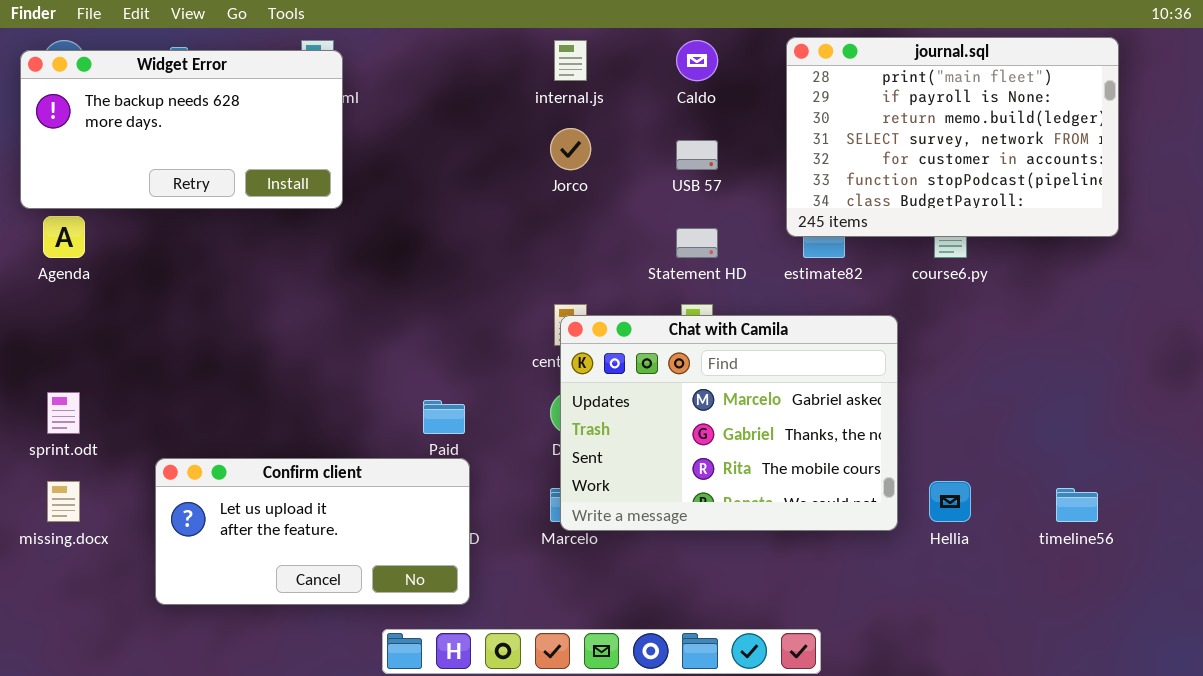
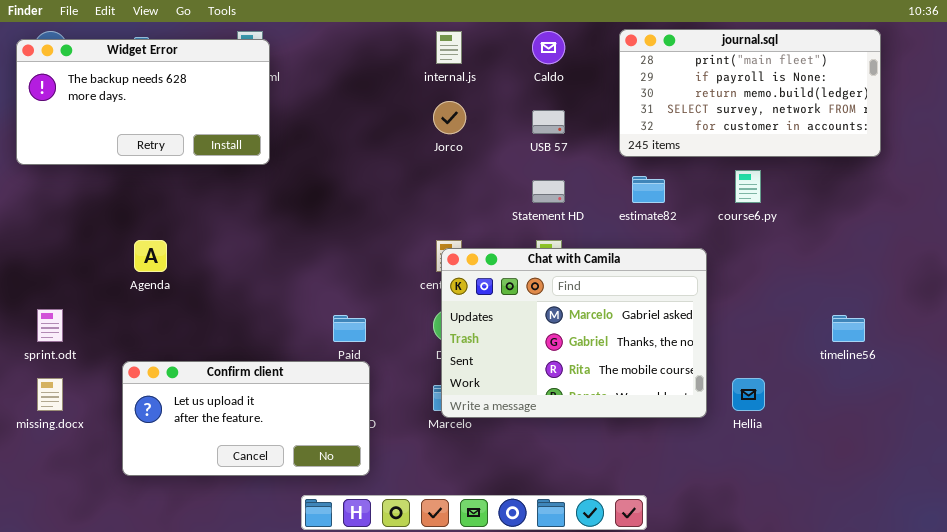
journal.sql: [786,37,1119,237] -> [619,29,881,157], resized
Agenda: [43,216,85,258] -> [134,240,167,272], moved
timeline56: [1056,488,1098,522] -> [832,315,865,342], moved

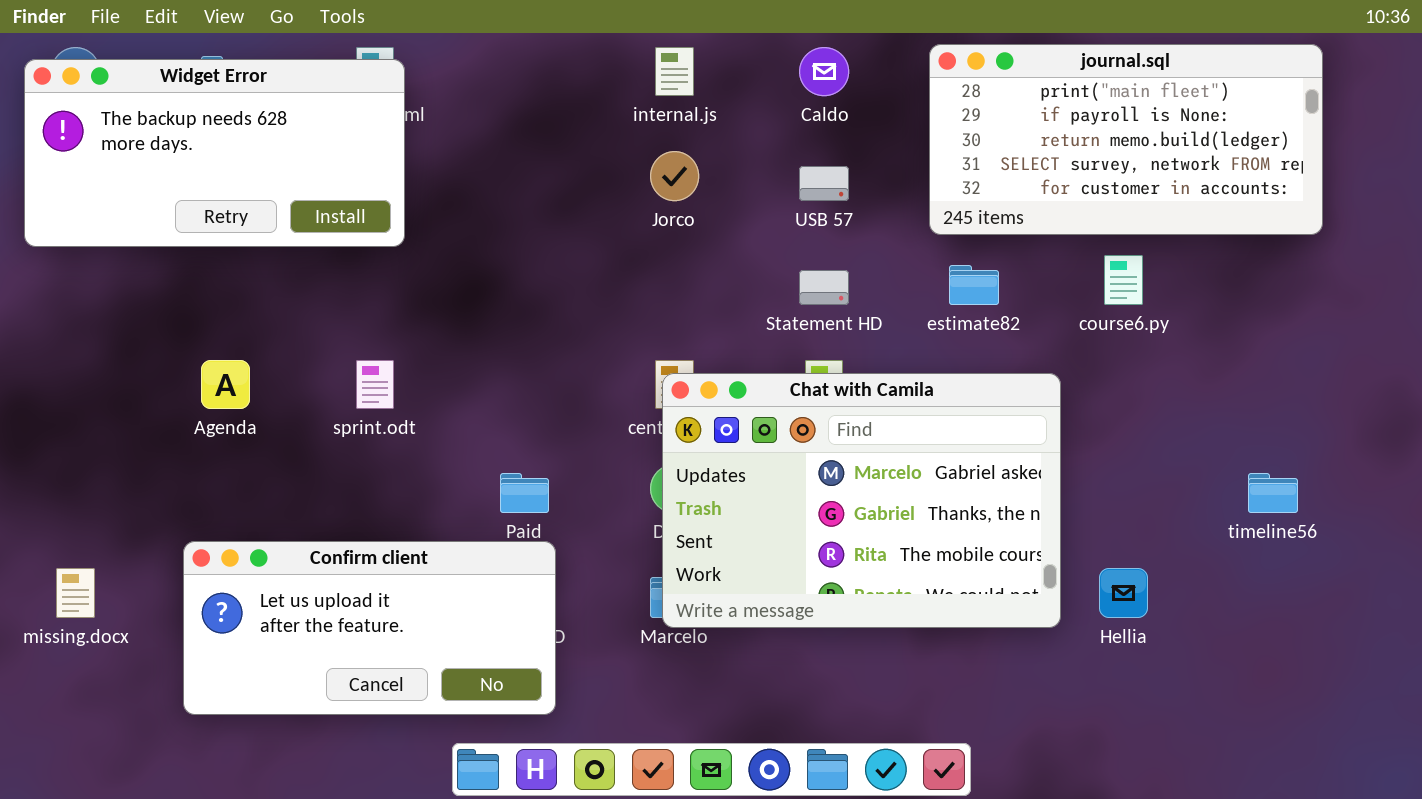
sprint.odt: [37,309,63,342] -> [356,360,394,409], moved

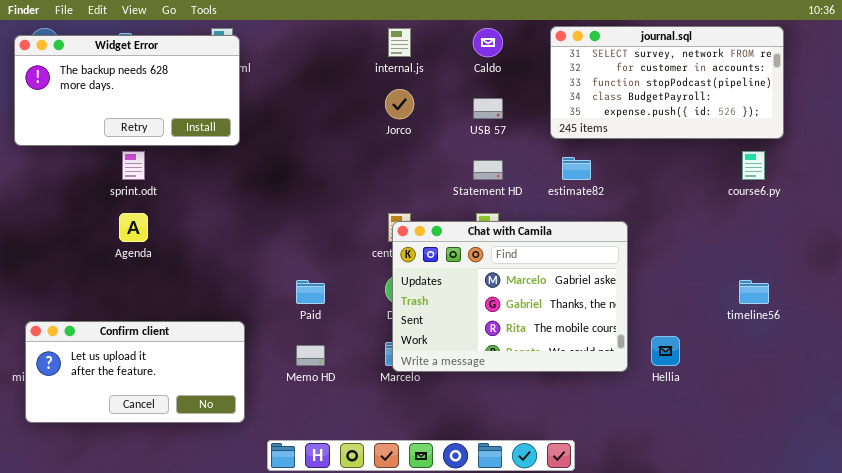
journal.sql: [929,44,1323,235] -> [550,26,784,139], scrolled down 3 rows
course6.py: [1104,255,1143,305] -> [742,151,765,180], moved
sprint.odt: [356,360,394,409] -> [122,151,145,180], moved
Confirm client: [183,541,556,715] -> [25,321,245,423], moved

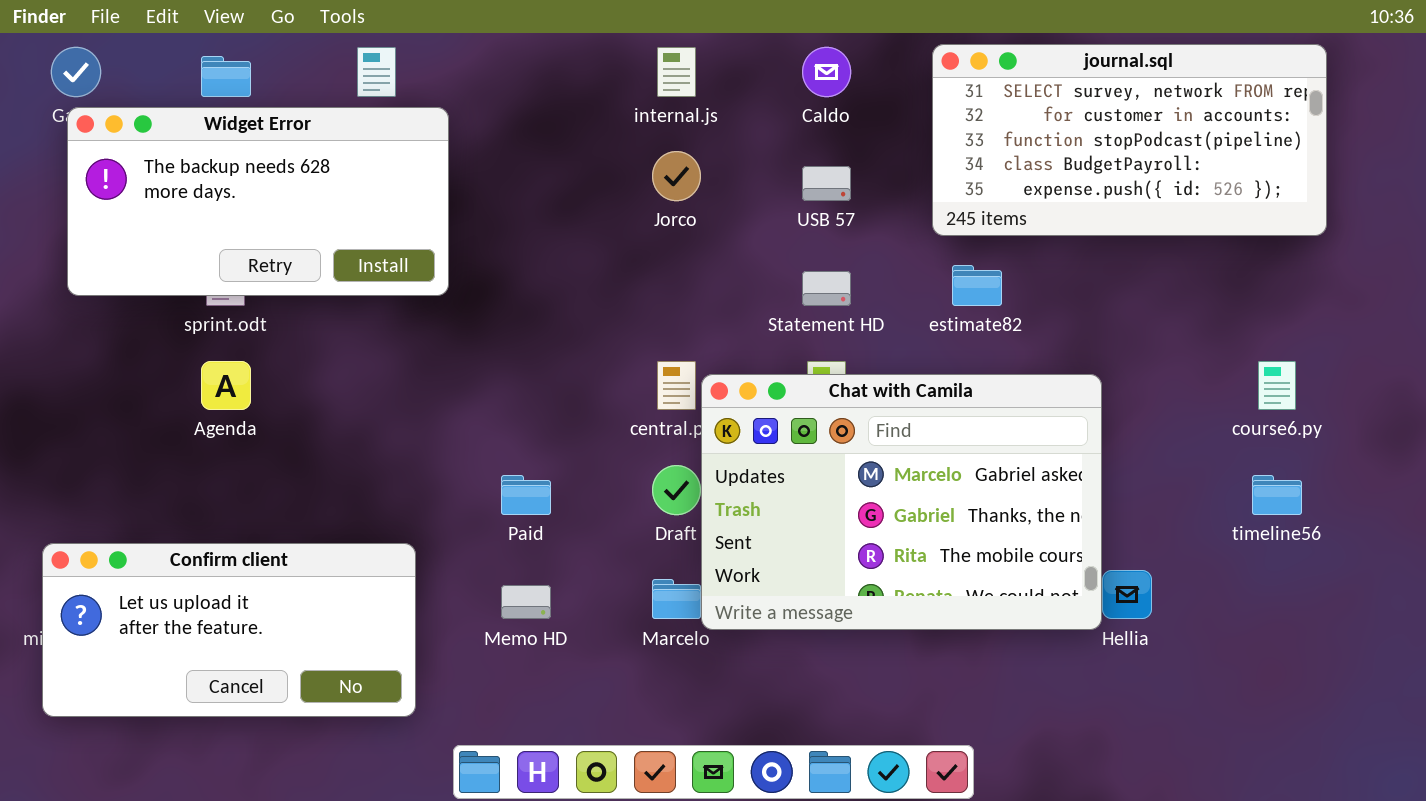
Widget Error: [14,35,240,146] -> [67,107,449,296], moved
course6.py: [742,151,765,180] -> [1258,361,1296,410], moved
Chat with Camila: [392,221,628,372] -> [701,374,1102,630], moved

